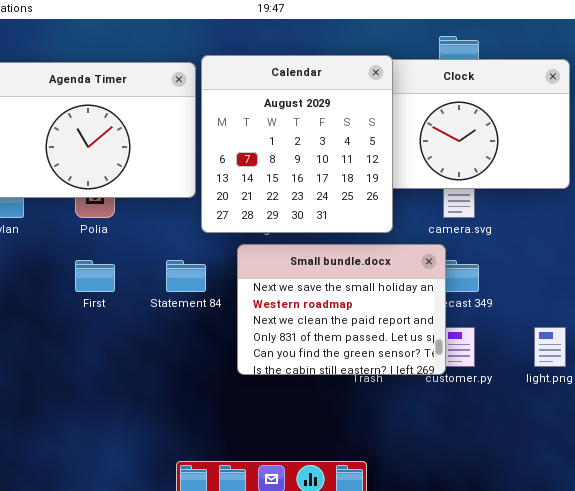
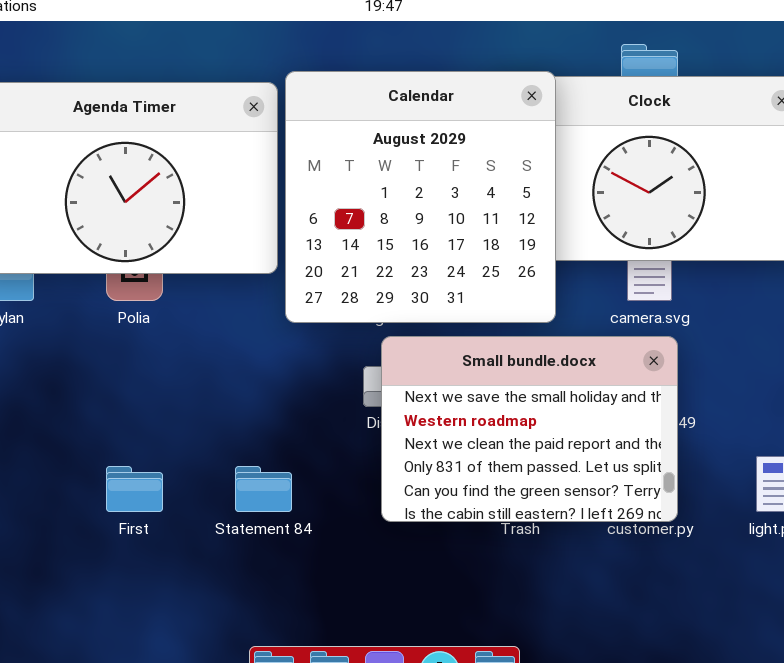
Small bundle.docx: [237,244,446,375] -> [381,336,678,522], moved
First: [75,260,115,292] -> [106,466,163,512], moved
Statement 84: [166,260,206,292] -> [235,466,292,512], moved

